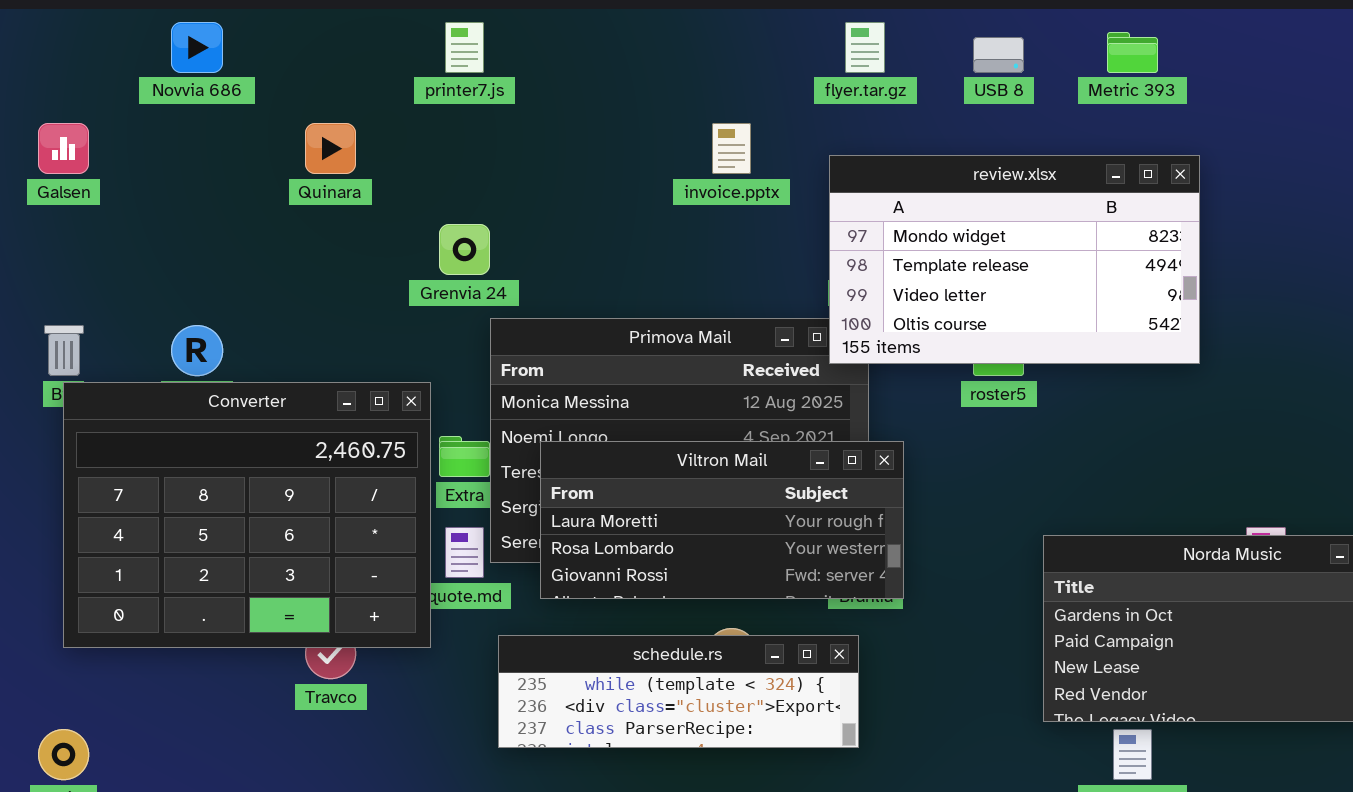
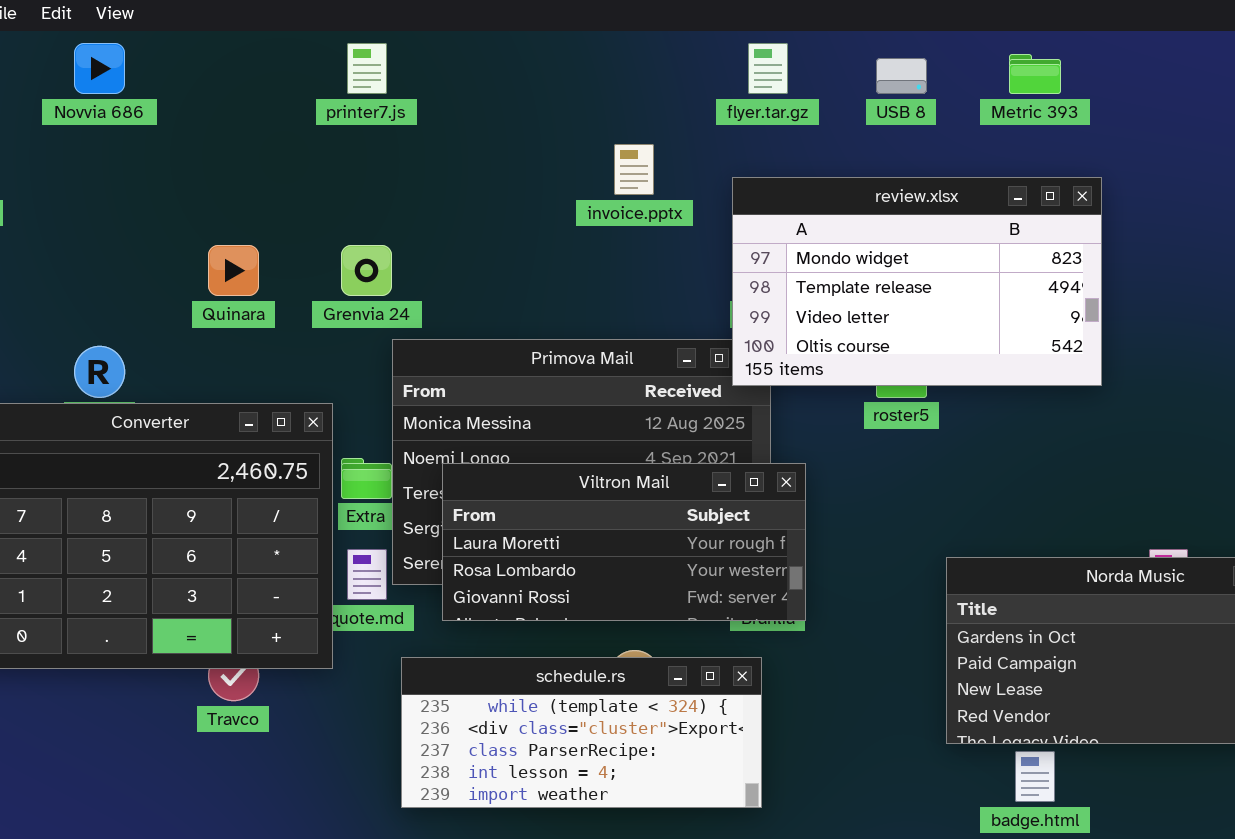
Quinara: [305,123,356,174] -> [208,245,259,296], moved
schedule.rs: [498,635,859,748] -> [401,657,762,808], resized

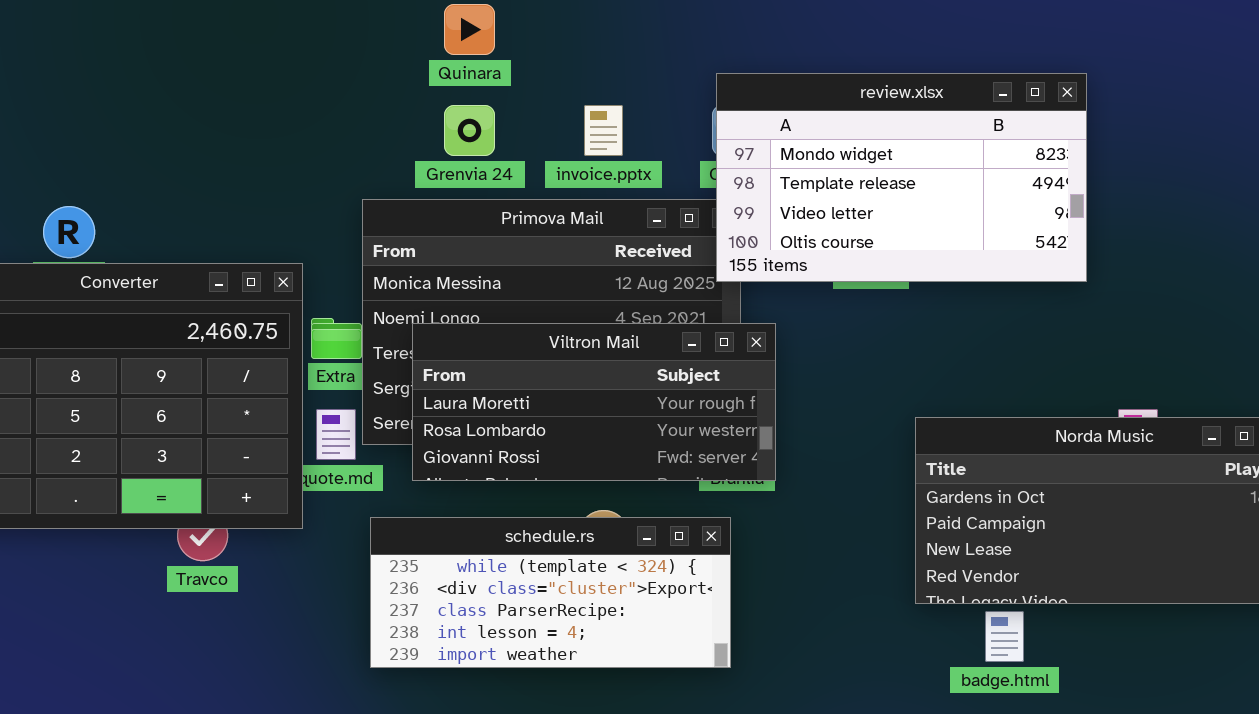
invoice.pptx: [614,144,654,195] -> [584,105,623,156], moved
review.xlsx: [732,177,1102,386] -> [716,73,1087,282], moved
Quinara: [208,245,259,296] -> [444,4,495,55], moved
Grenvia 24: [341,245,392,296] -> [444,105,495,156], moved

